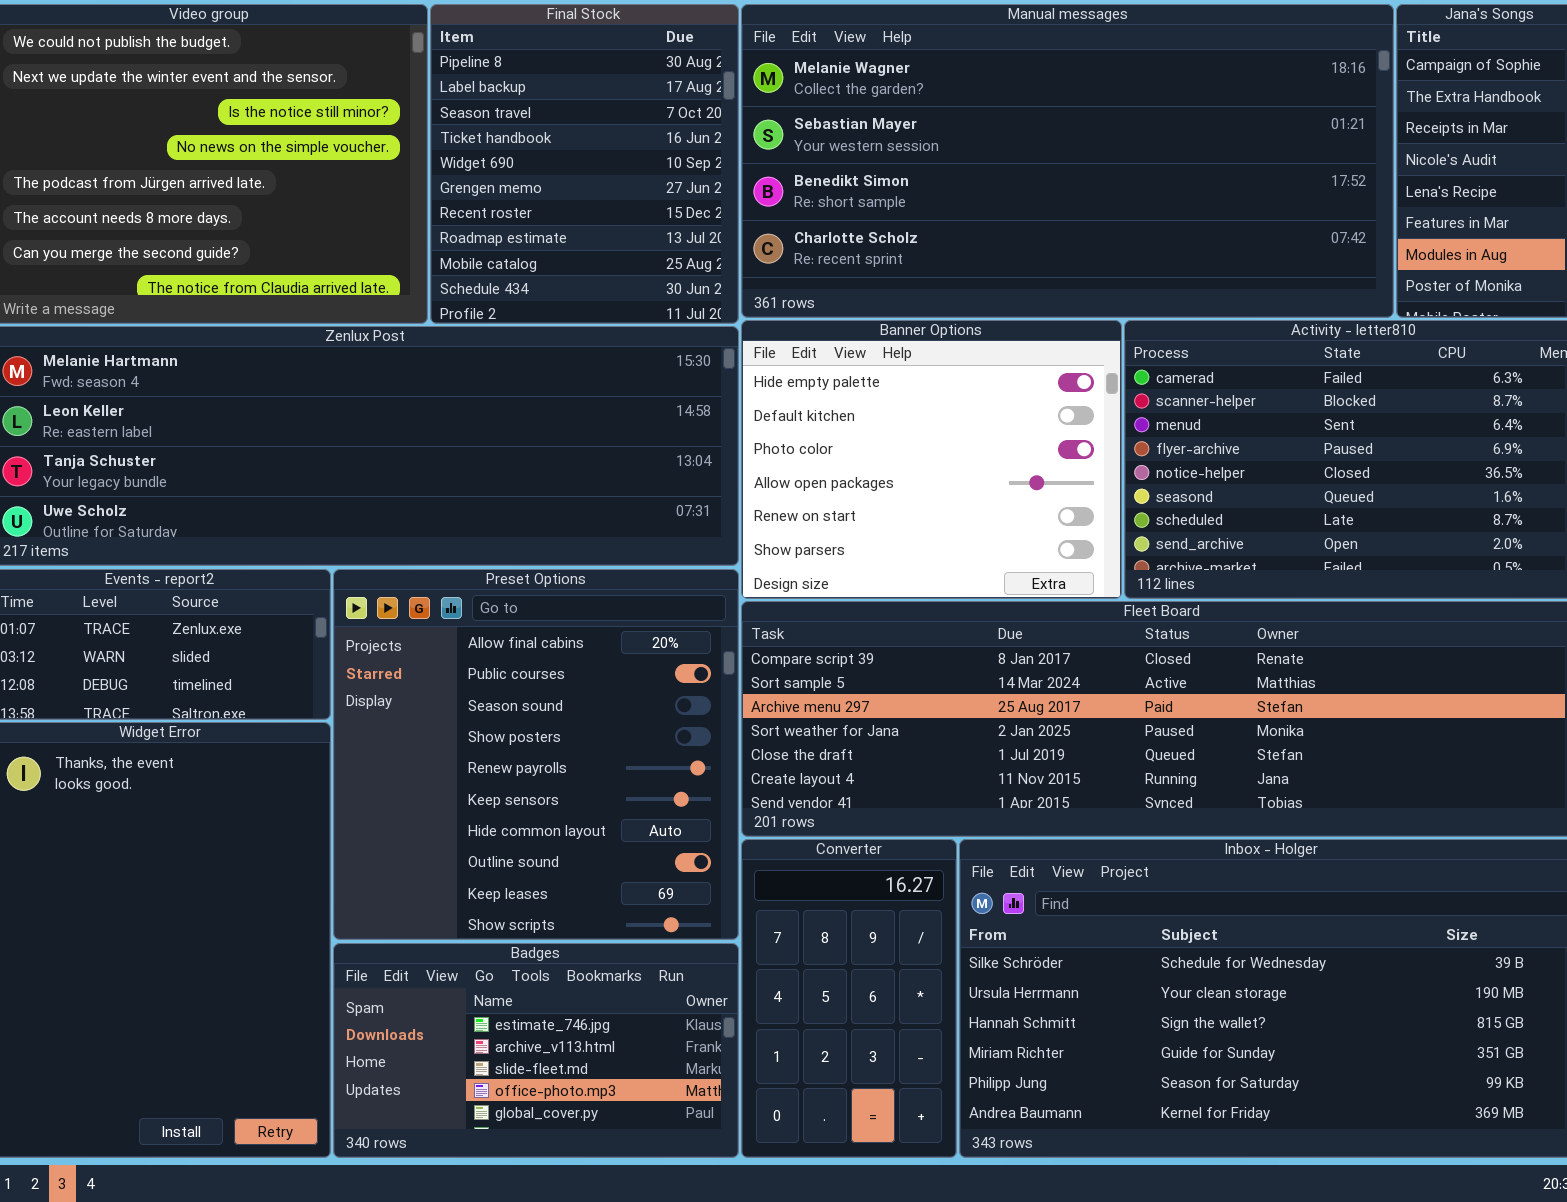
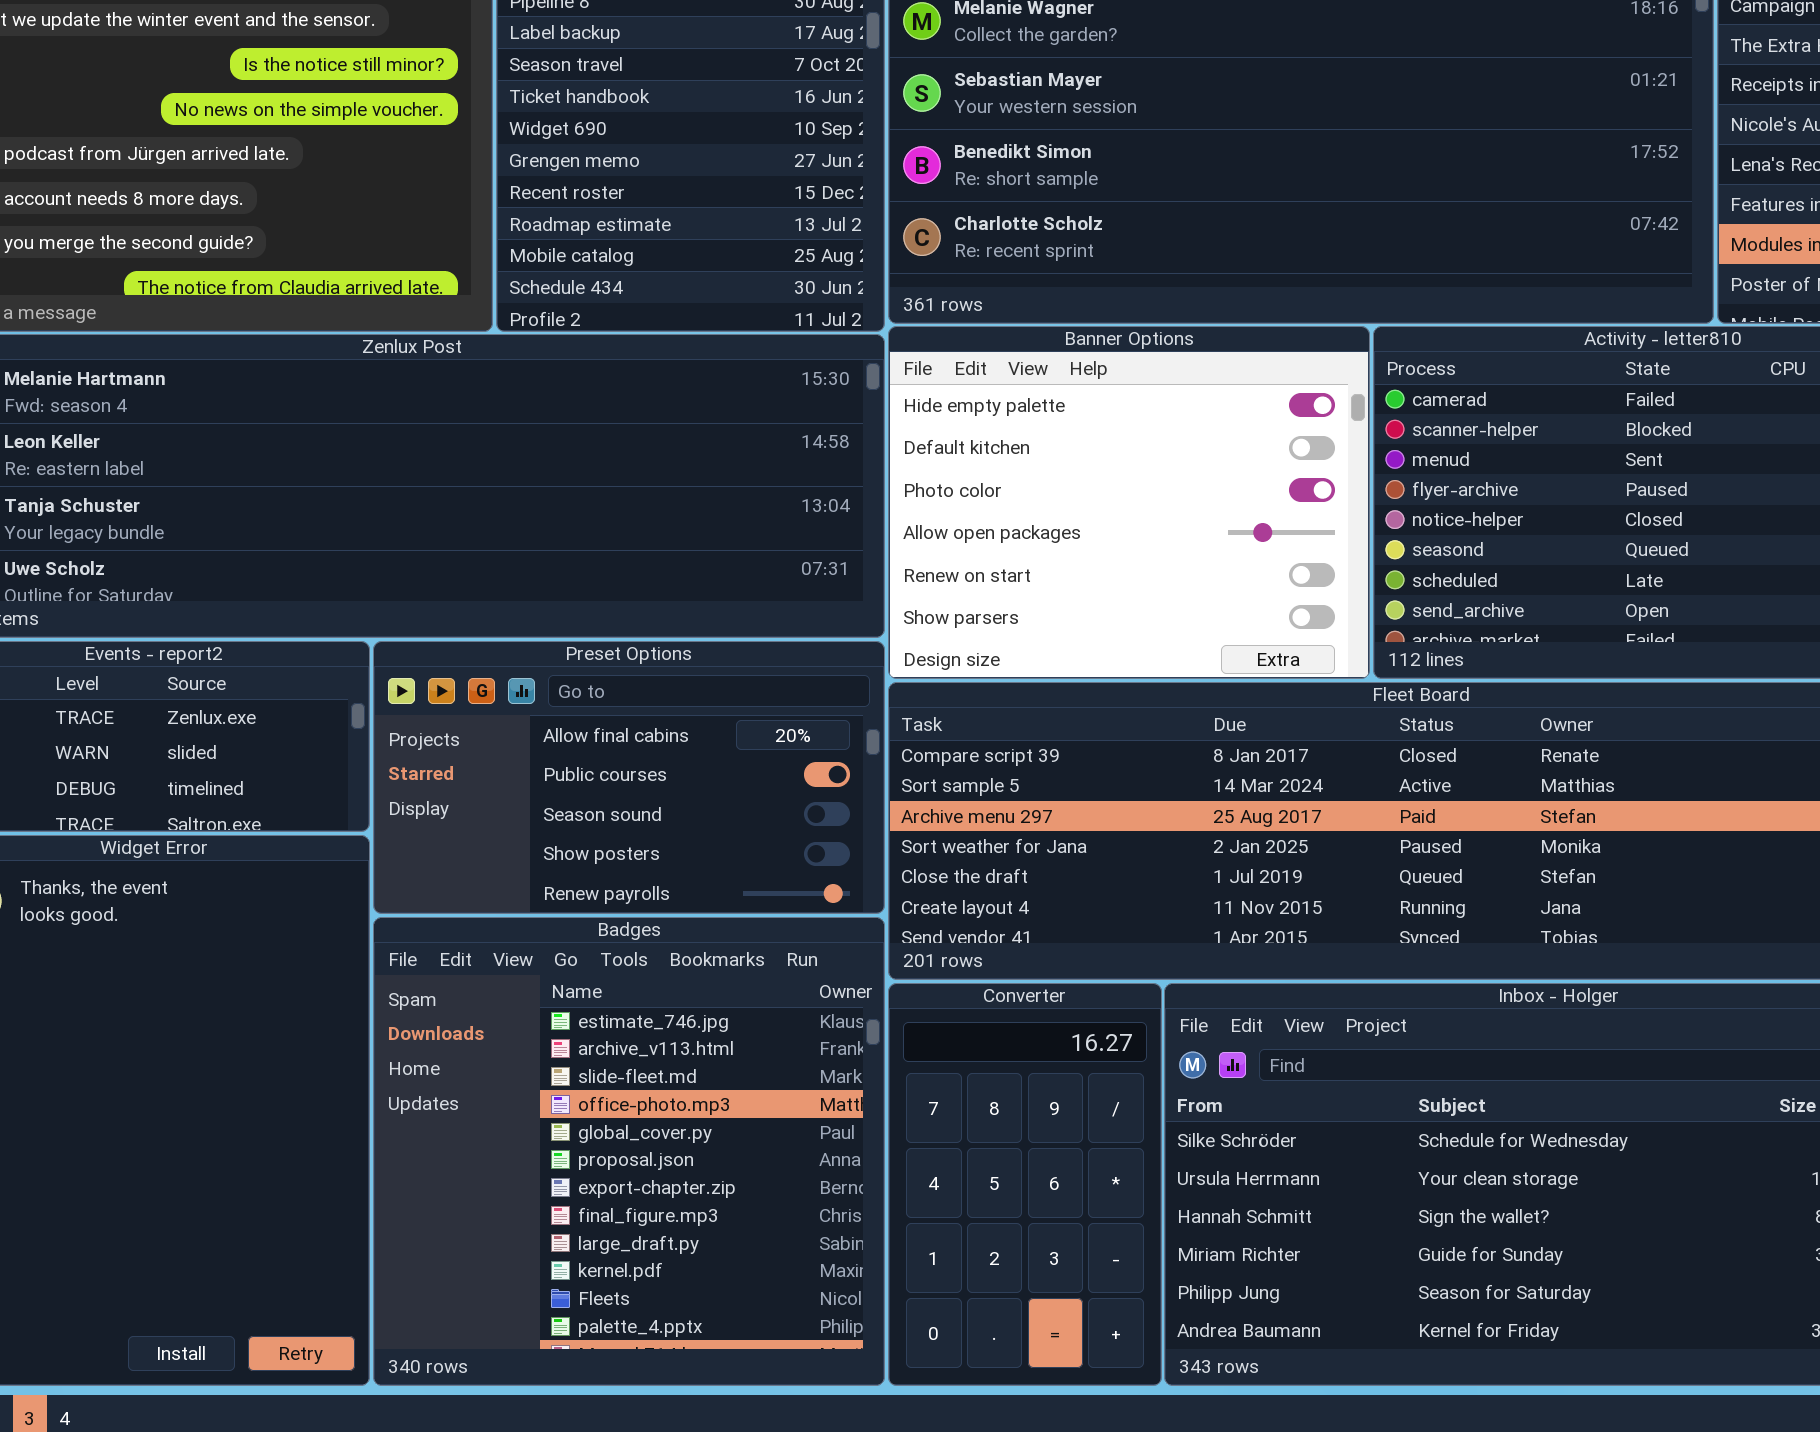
Preset Options: [333,569,739,940] -> [373,641,885,914], resized
Badges: [333,943,739,1158] -> [373,917,885,1386], resized

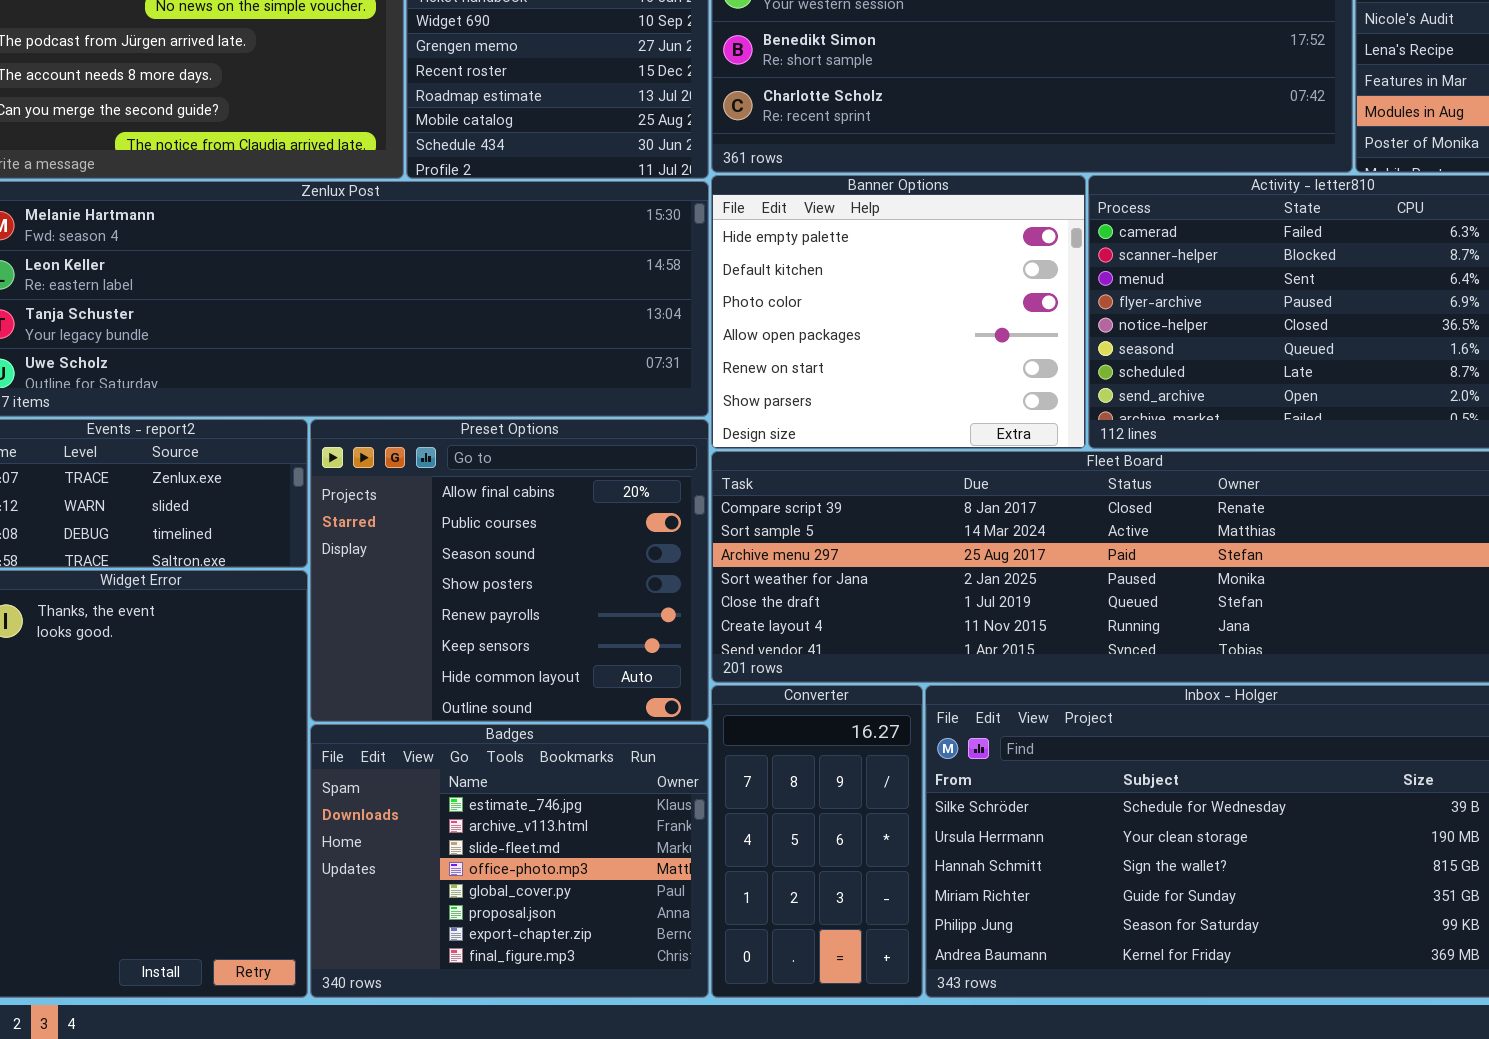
Preset Options: [373,641,885,914] -> [310,419,709,722], resized
Badges: [373,917,885,1386] -> [310,724,709,998], resized

